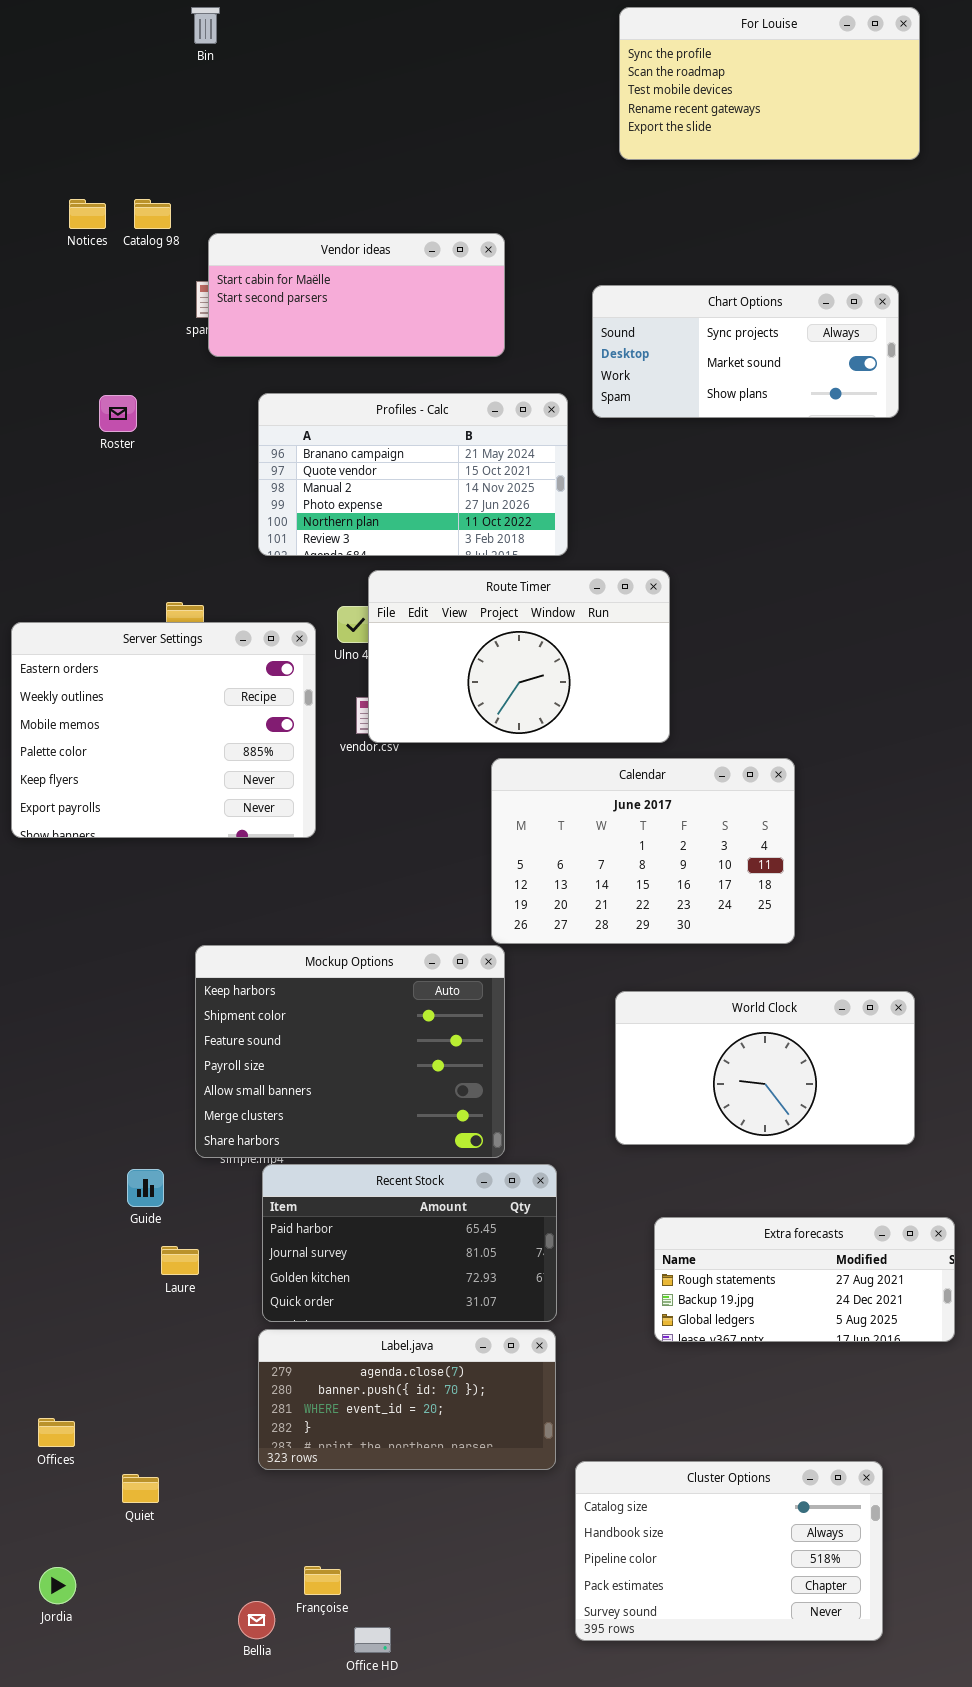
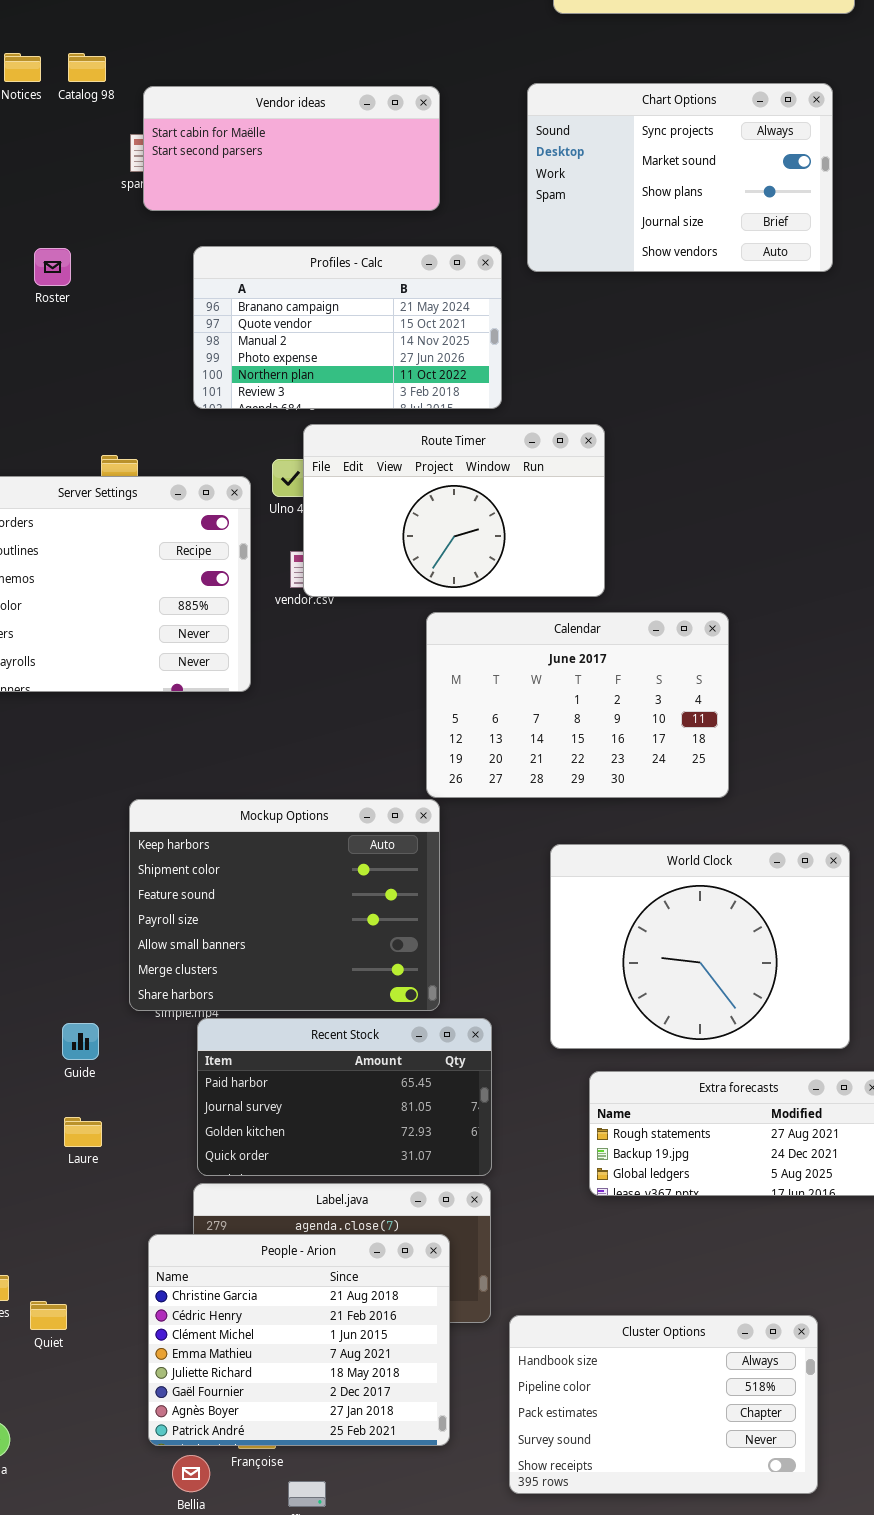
Chart Options: [592,285,899,418] -> [527,83,833,272], resized
World Clock: [615,991,915,1145] -> [550,844,850,1049], resized
Laure: [161,1246,199,1275] -> [64,1117,102,1147], moved
People - Arion: none -> [148,1234,450,1446], opened
Cluster Options: [575,1461,883,1641] -> [509,1315,818,1494], scrolled down 1 row
Quiet: [122,1474,159,1503] -> [30,1301,67,1330], moved

